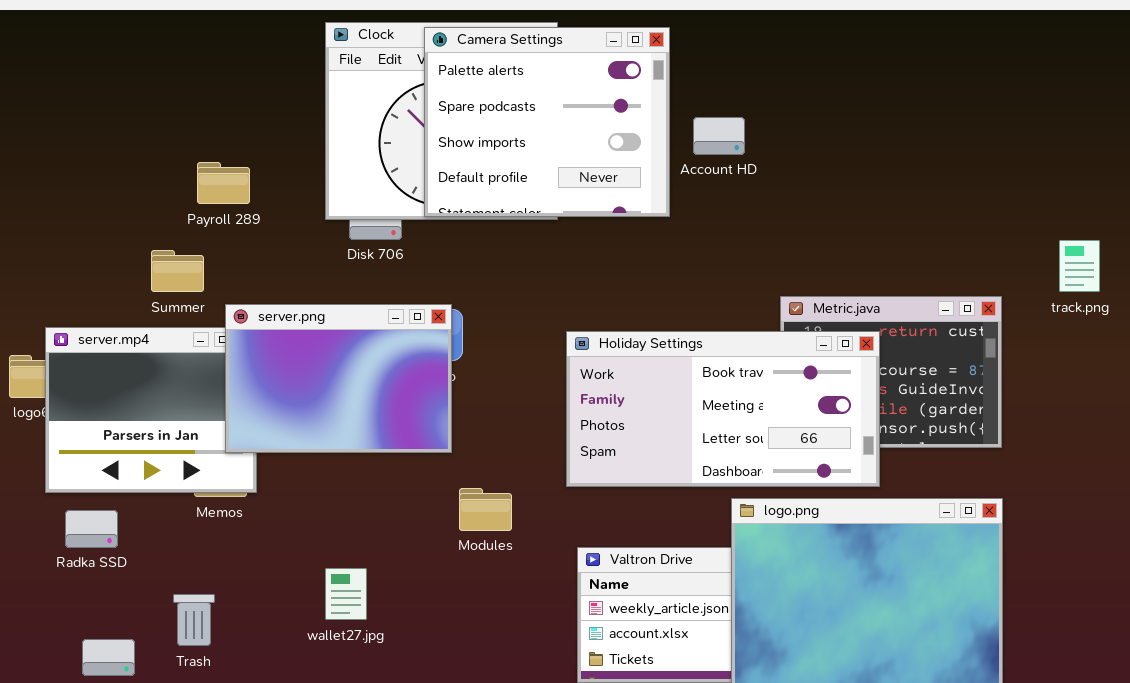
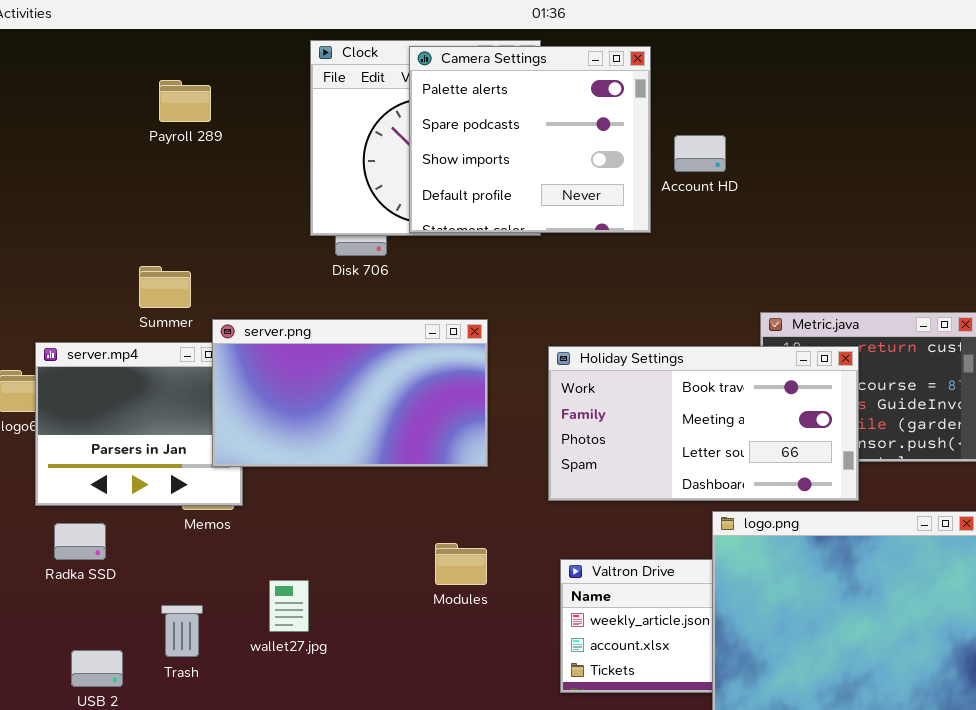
Payroll 289: [197,162,250,204] -> [159,80,211,122], moved
server.png: [225,304,452,453] -> [212,319,488,467], resized
Modules: [459,488,512,531] -> [435,543,487,585], moved
wallet27.jpg: [325,568,367,620] -> [269,580,309,632], moved

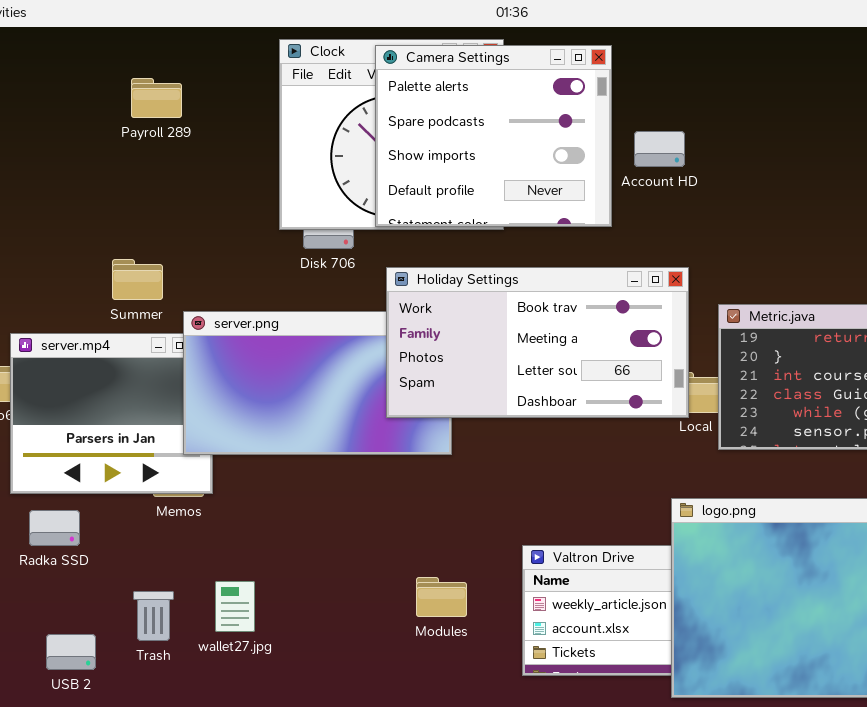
Holiday Settings: [548,346,859,501] -> [386,267,689,418], moved
Modules: [435,543,487,585] -> [416,577,467,617], moved
wallet27.jpg: [269,580,309,632] -> [215,581,255,632], moved

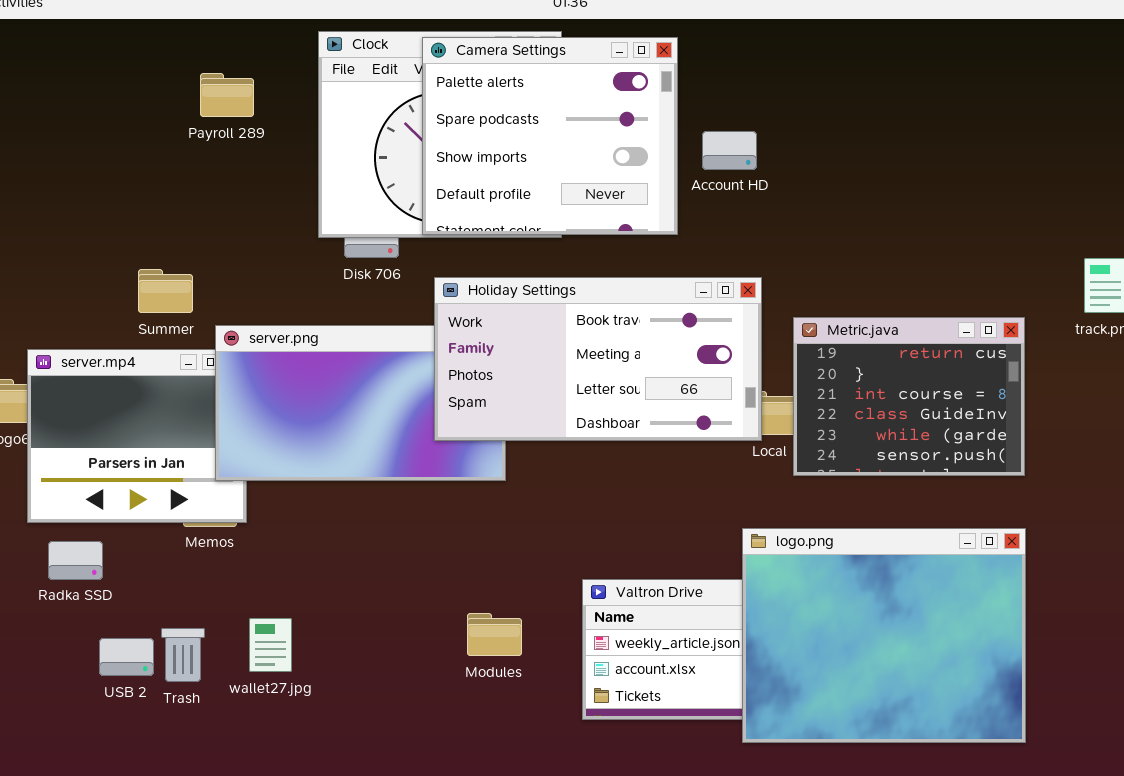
Payroll 289: [131,78,182,118] -> [200,73,254,117], moved
USB 2: [46,634,96,670] -> [99,638,154,676], moved

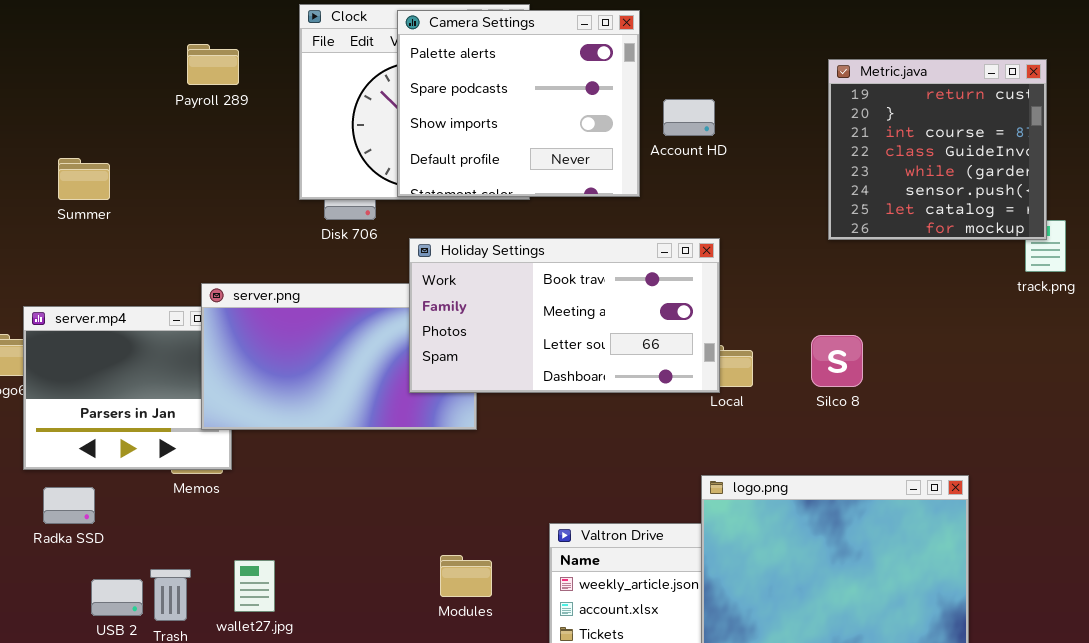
Summer: [138,269,193,313] -> [58,158,110,200], moved
Metric.java: [793,317,1025,476] -> [828,59,1047,240], moved, resized

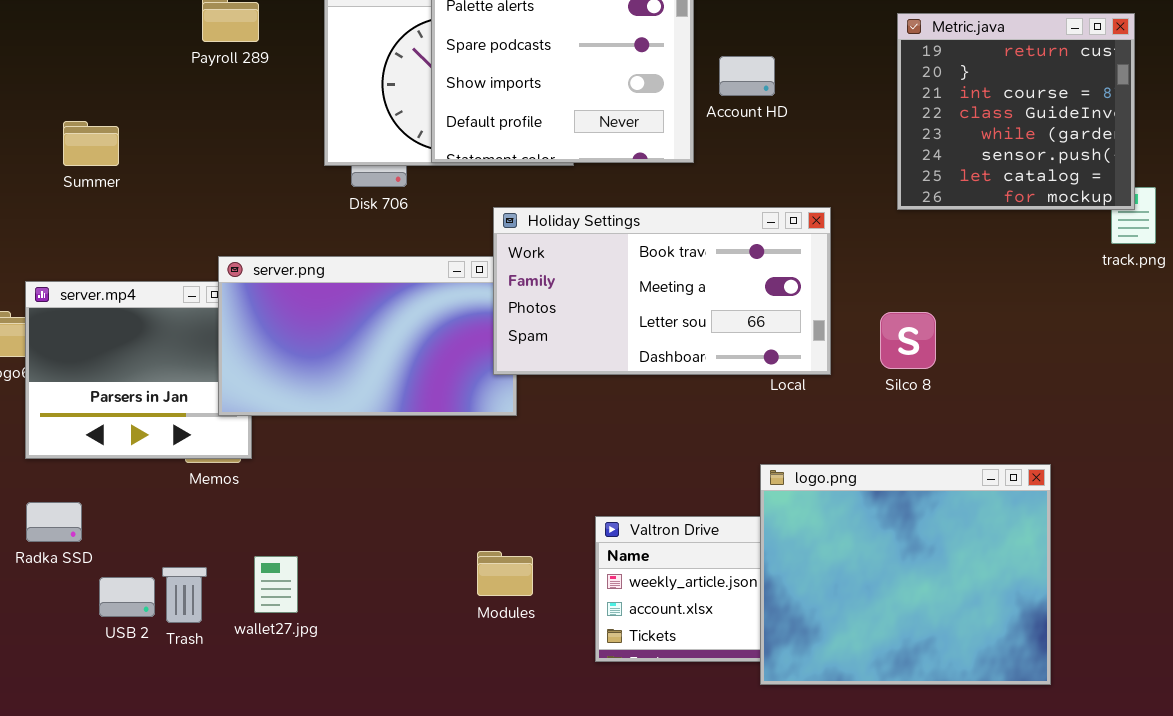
Holiday Settings: [409,238,720,393] -> [493,207,831,375], moved
Radka SSD: [43,487,95,524] -> [26,502,82,542], moved

